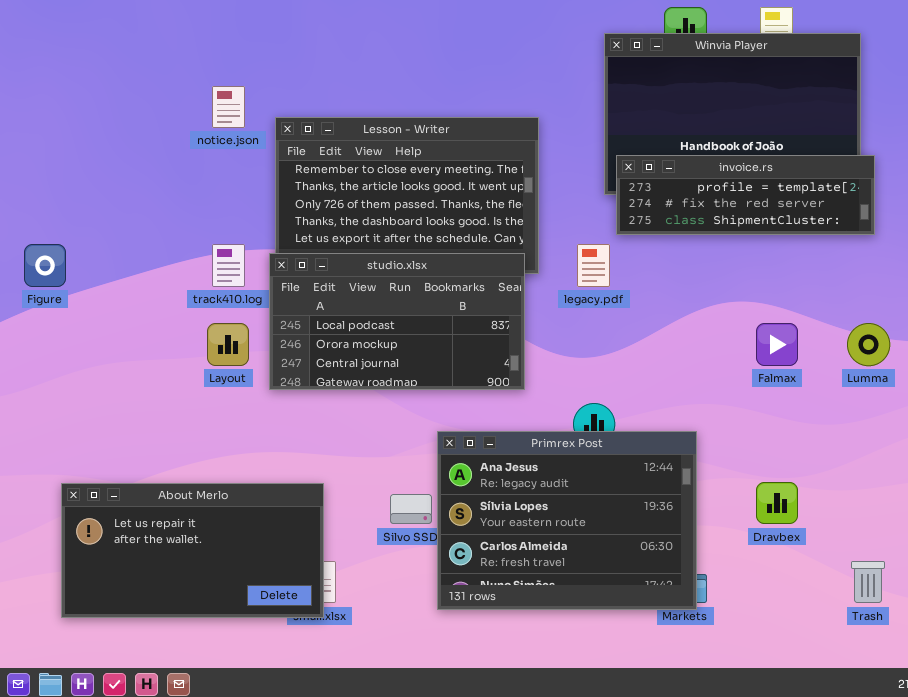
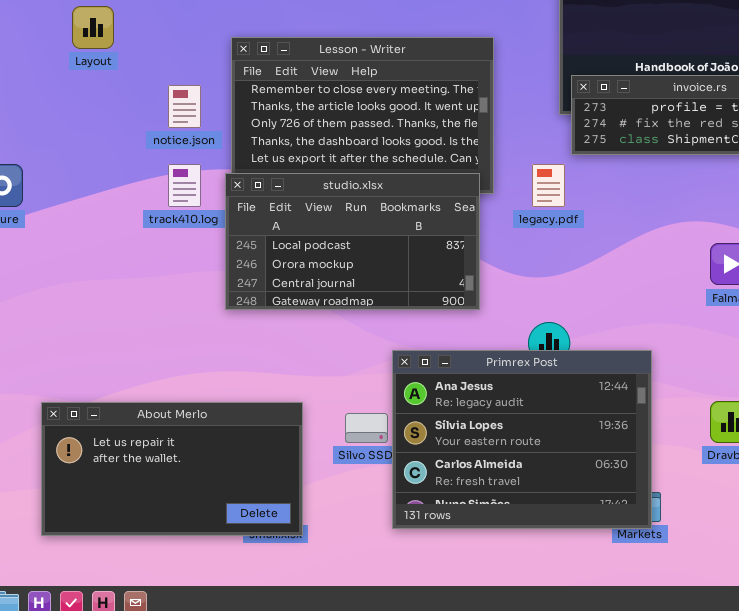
notice.json: [212,86,245,128] -> [168,85,201,128], moved
Layout: [207,323,249,366] -> [72,6,114,49], moved
About Merlo: [61,483,324,618] -> [41,402,303,536], moved

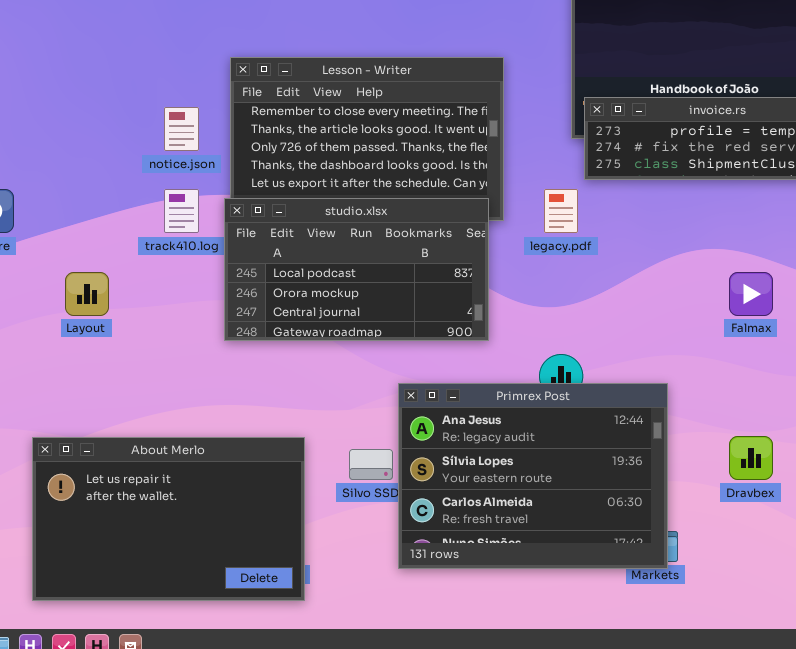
Layout: [72,6,114,49] -> [65,272,109,316], moved
About Merlo: [41,402,303,536] -> [32,437,305,601], resized

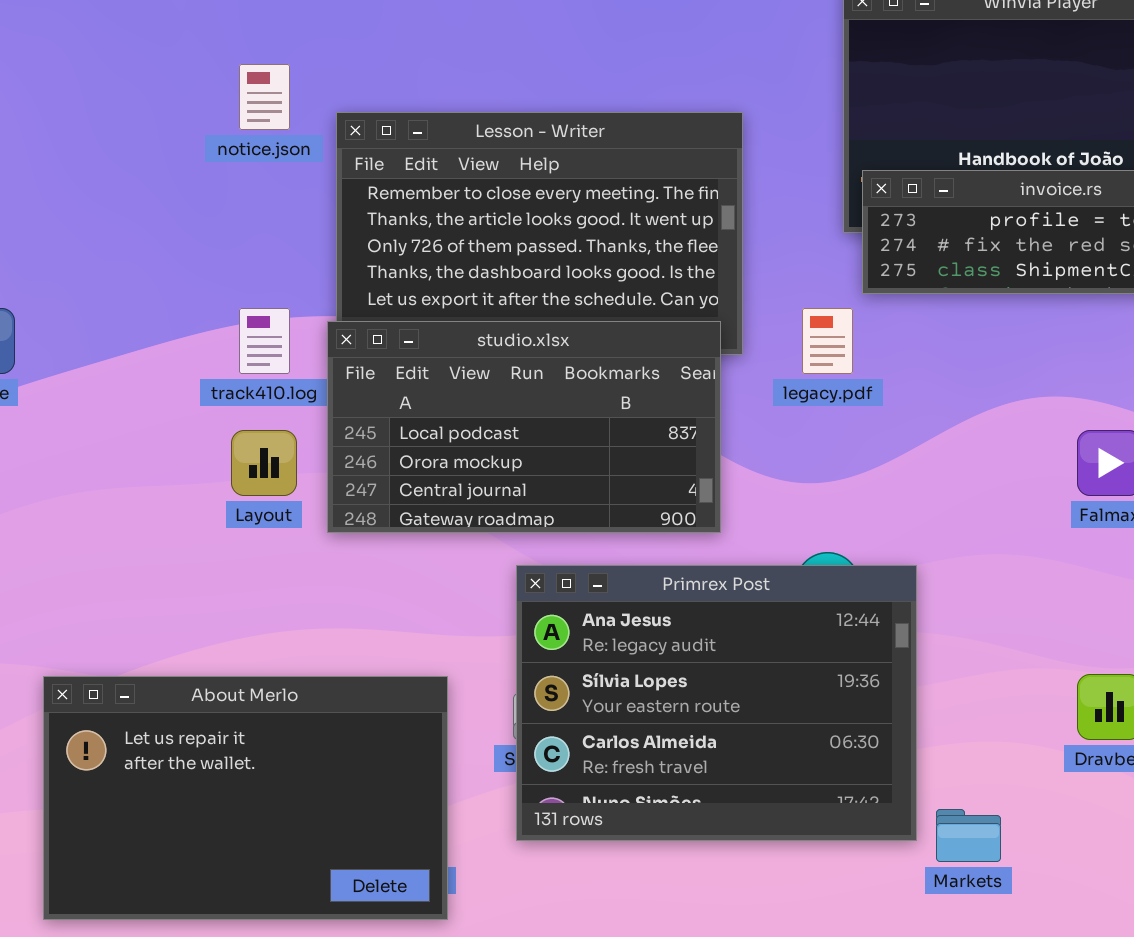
notice.json: [164,107,199,151] -> [239,64,290,130], moved
Layout: [65,272,109,316] -> [231,430,297,496], moved
Primrex Post: [398,383,668,569] -> [516,565,917,841], moved

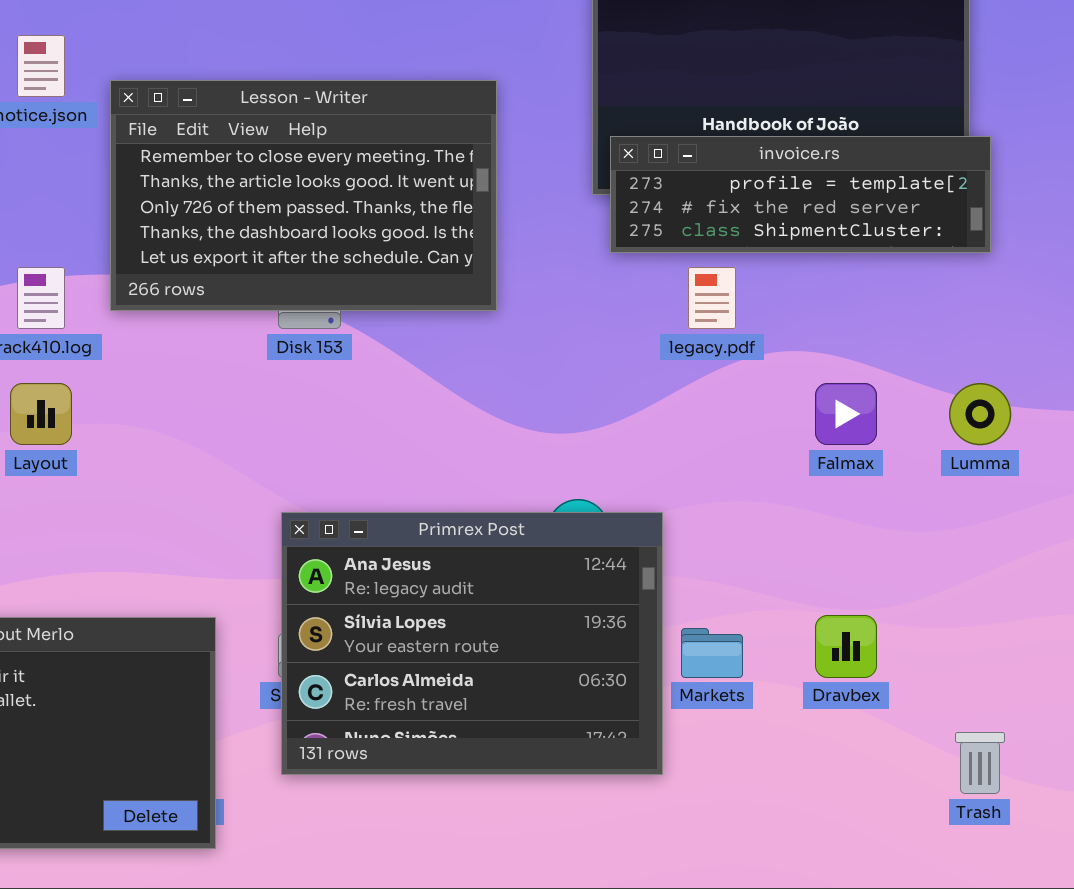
legacy.pdf: [802,308,853,374] -> [688,267,736,329], moved
studio.xlsx: [327,321,721,533] -> none, closed
Markets: [936,809,1001,862] -> [681,628,743,678], moved

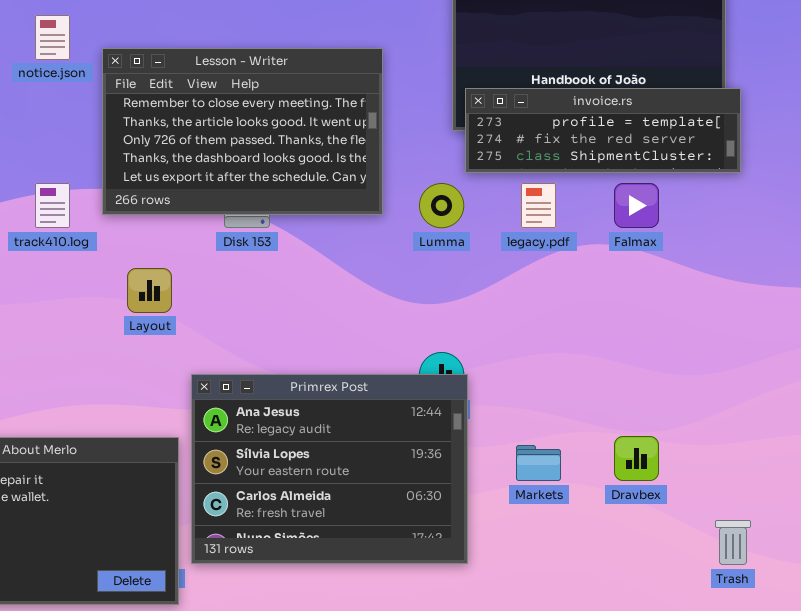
Layout: [10,383,72,445] -> [127,268,172,313], moved
Falmax: [815,383,877,445] -> [614,183,659,228], moved
Lumma: [949,383,1011,445] -> [419,183,464,228], moved
Primrex Post: [281,512,663,775] -> [191,374,468,564], moved

